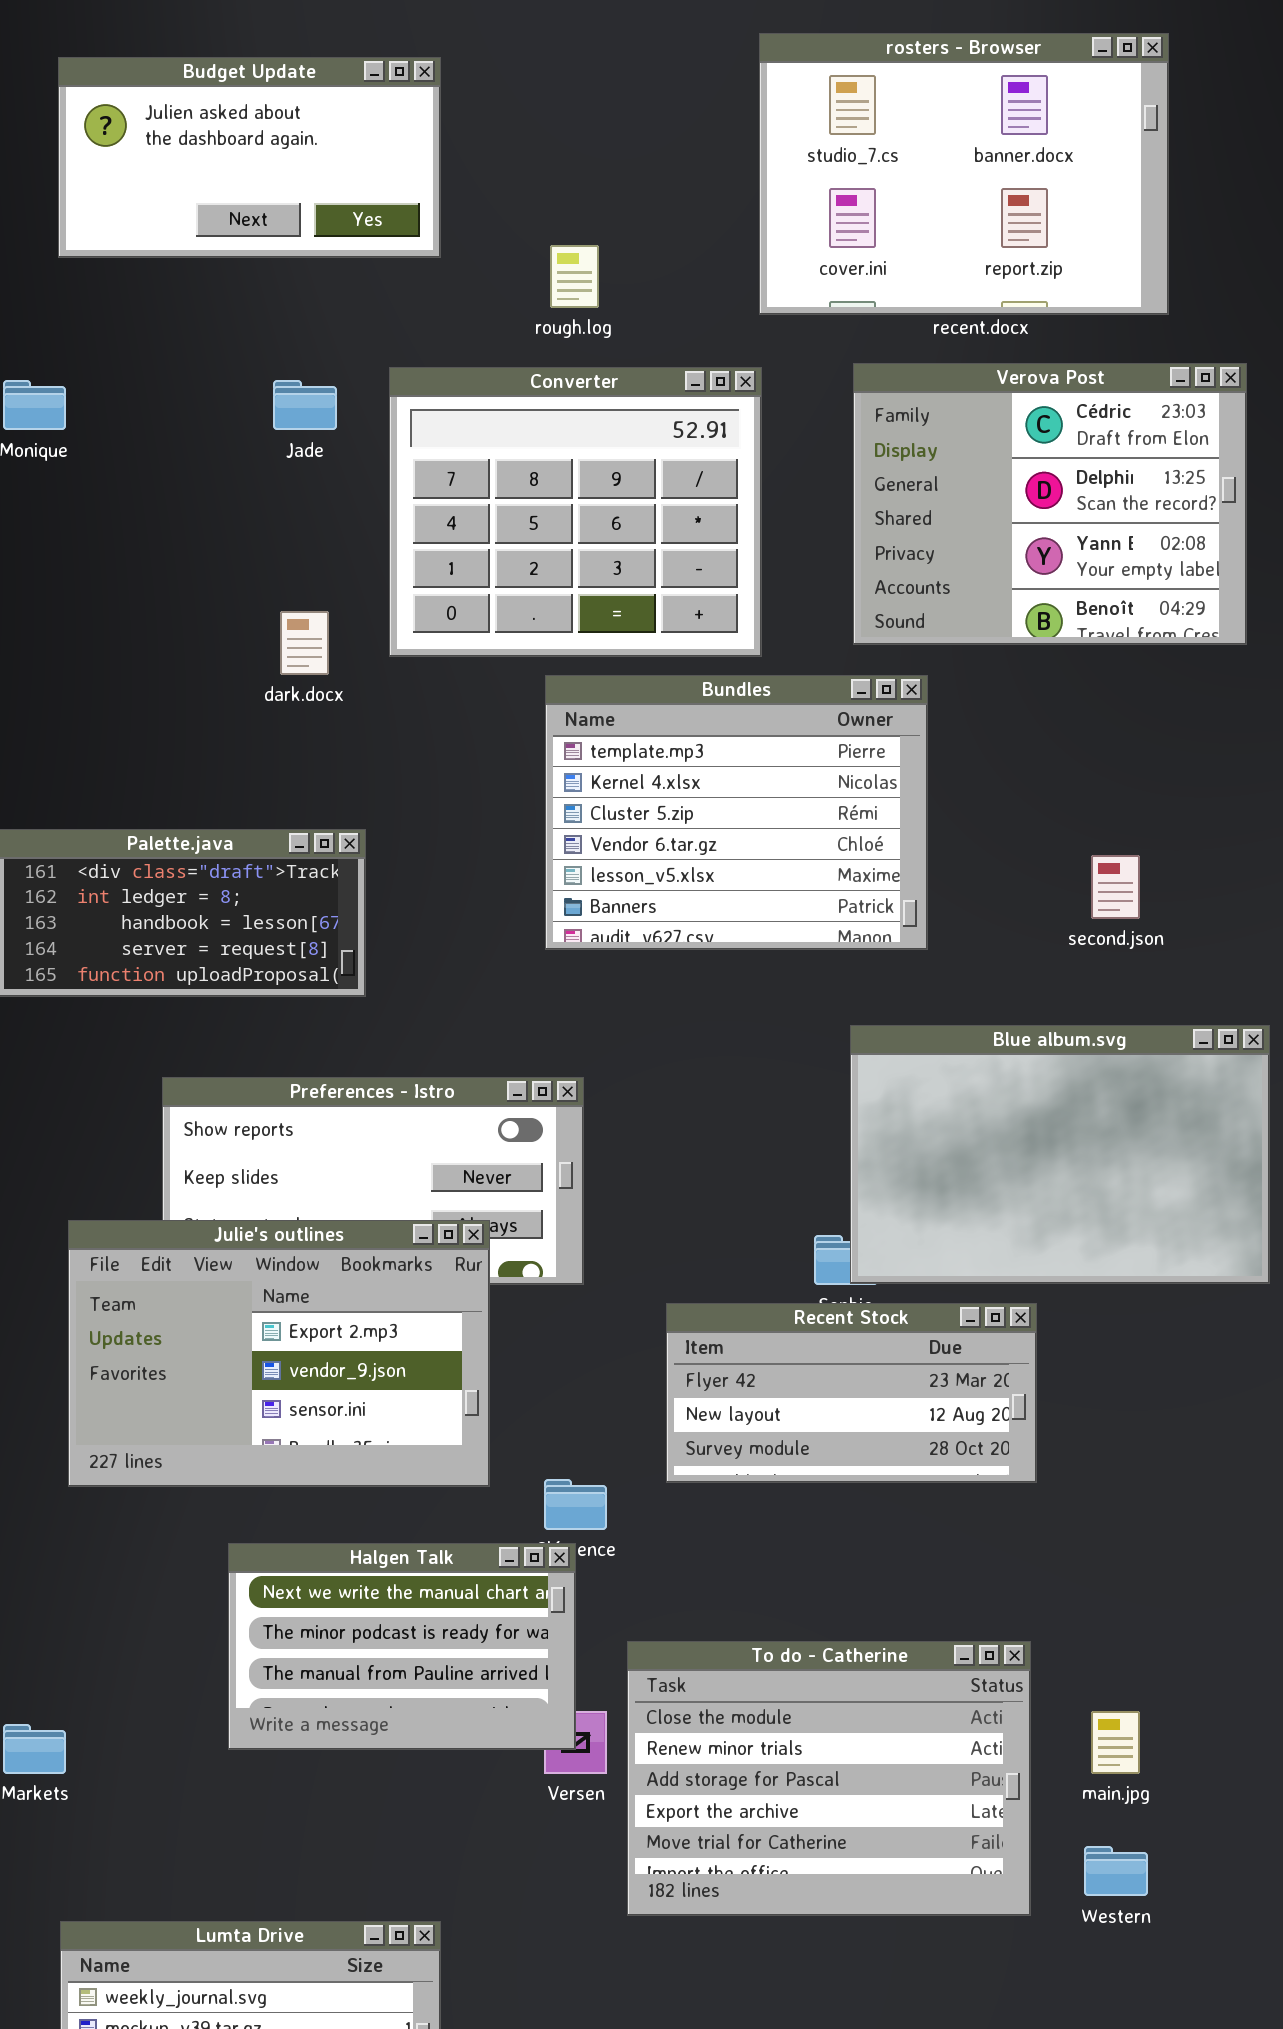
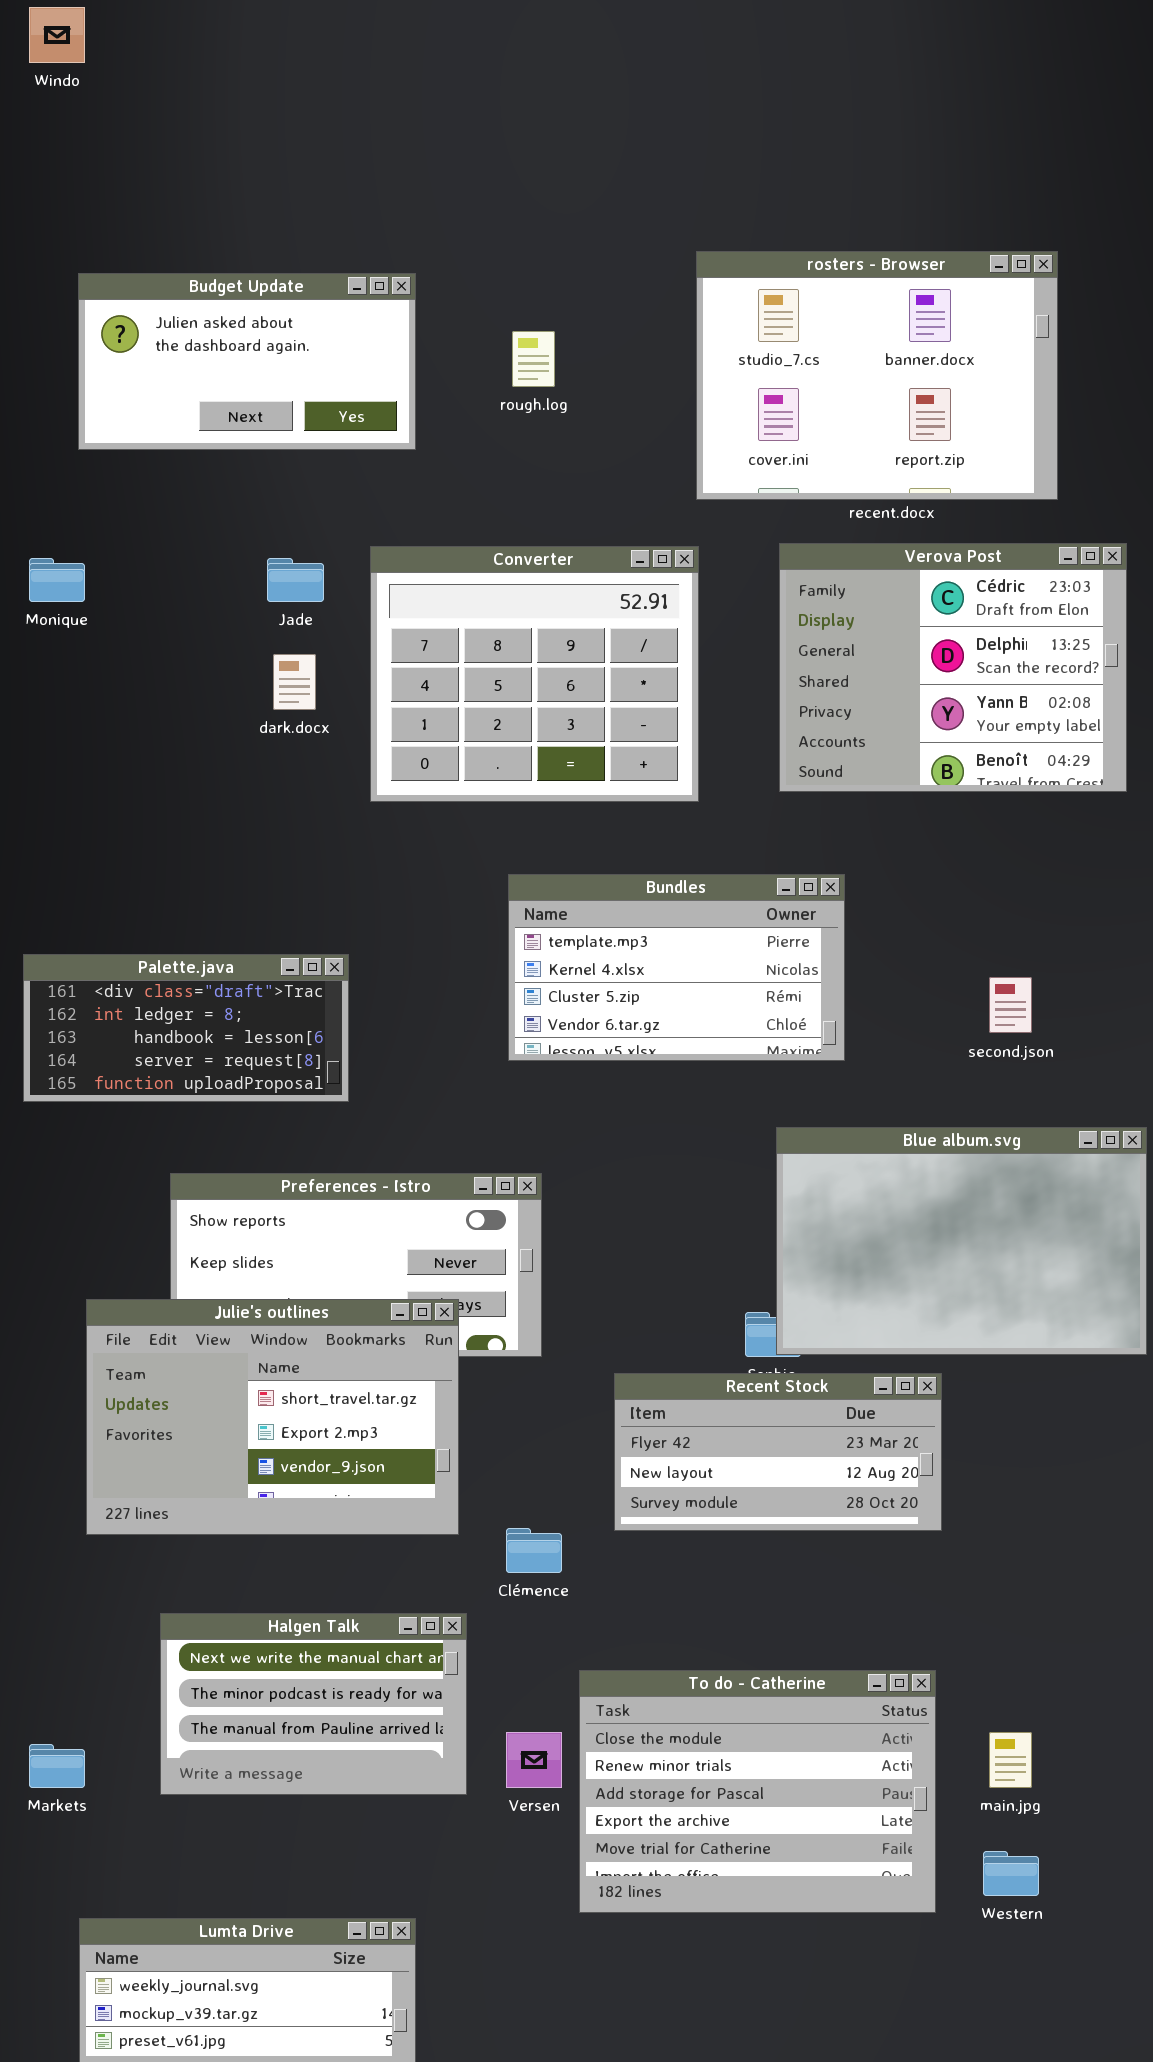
rough.log: [550,245,599,308] -> [512,331,555,387], moved
dark.docx: [280,611,329,675] -> [273,654,316,710], moved
Bundles: [545,675,928,950] -> [508,874,845,1061], resized
Julie's outlines: [68,1220,490,1487] -> [86,1299,459,1535], scrolled up 1 row
Halgen Talk: [228,1543,576,1750] -> [160,1613,467,1795], moved

